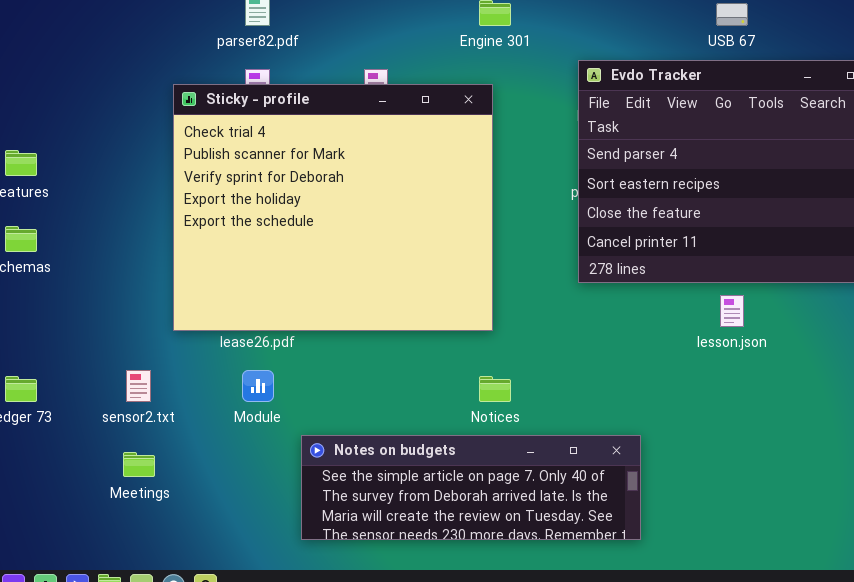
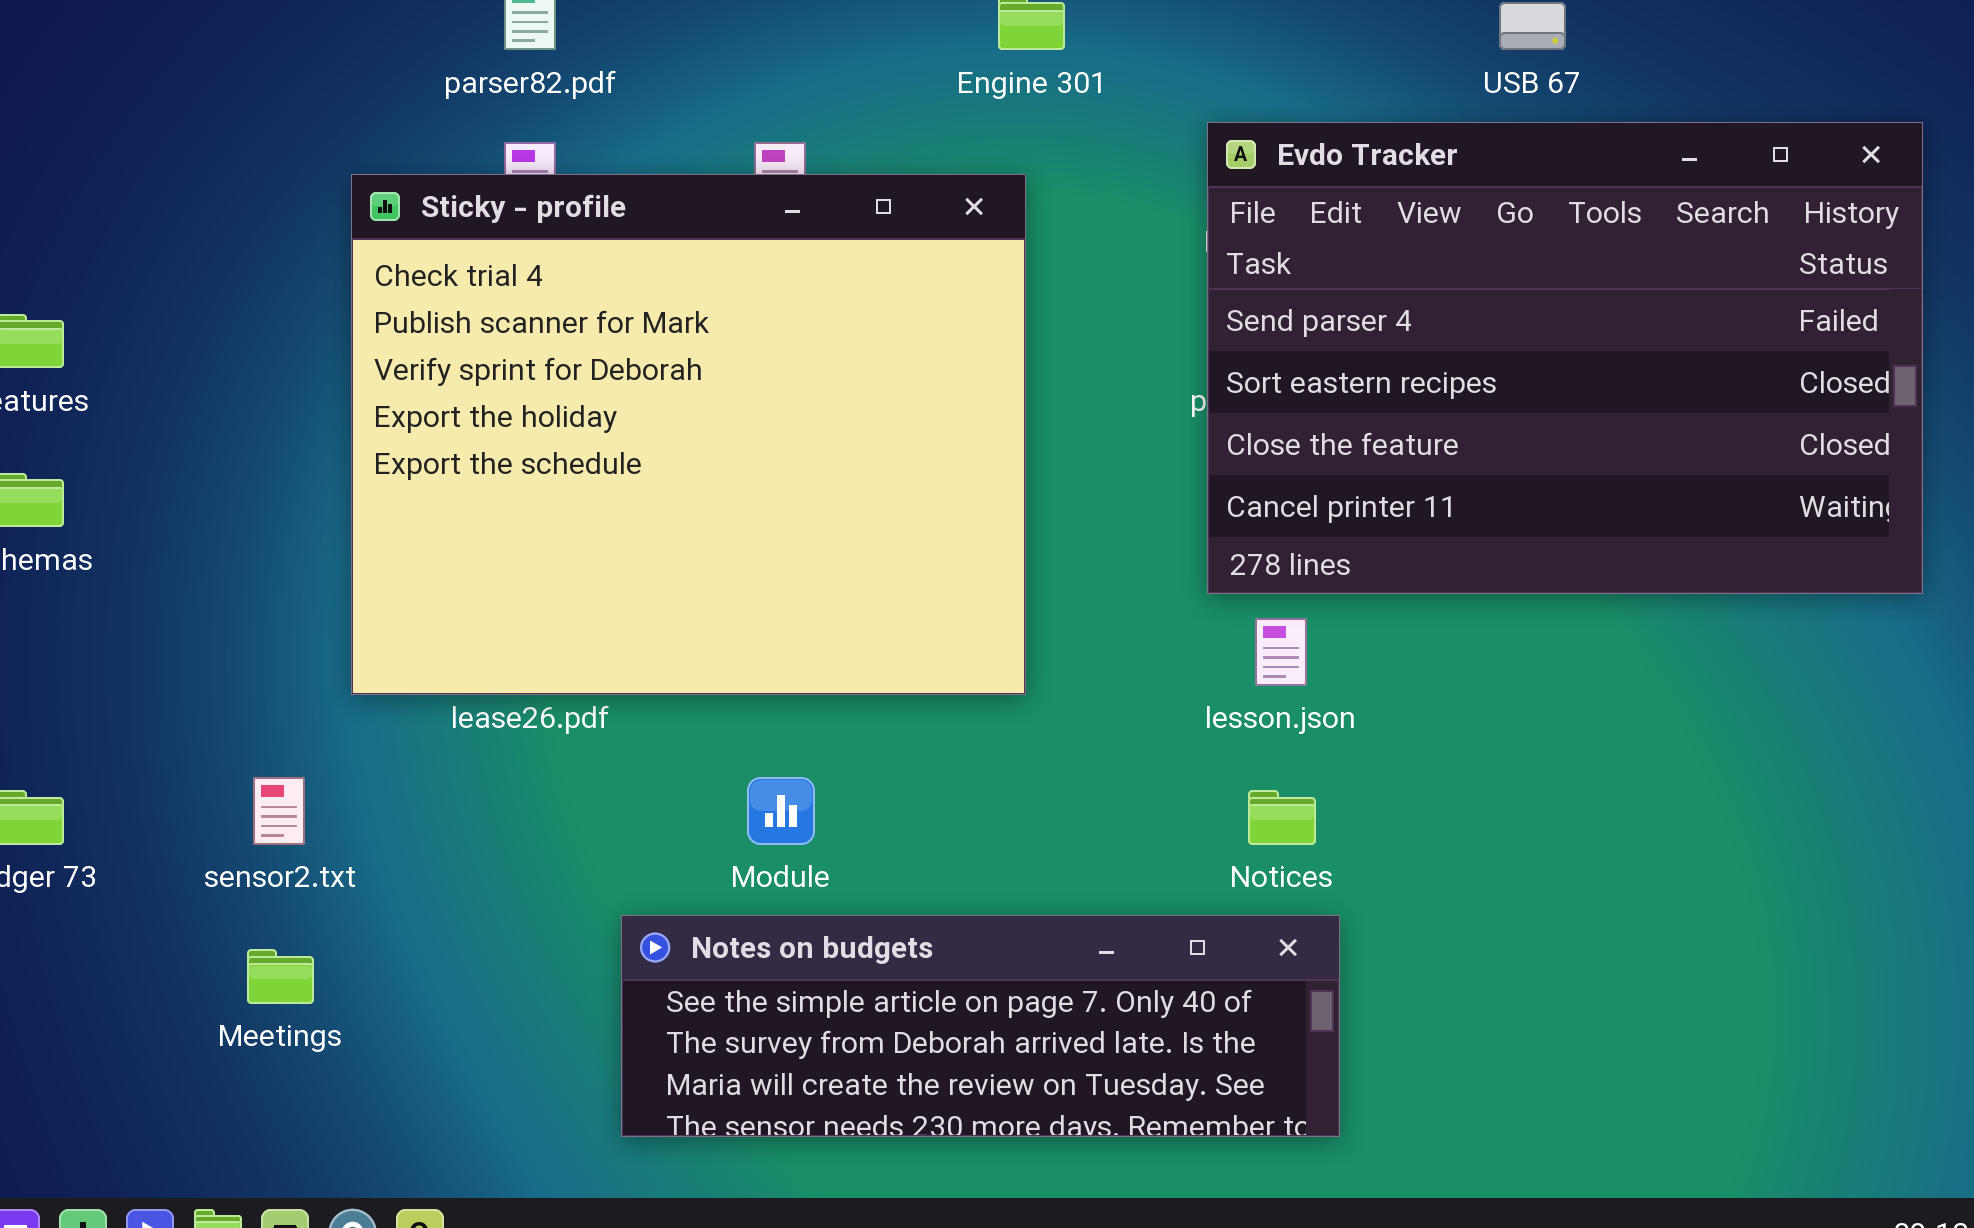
lesson.json: [720,295,744,327] -> [1255,618,1307,686], moved
Module: [242,370,274,402] -> [747,777,815,845], moved
Notices: [479,376,511,402] -> [1248,790,1316,845], moved

